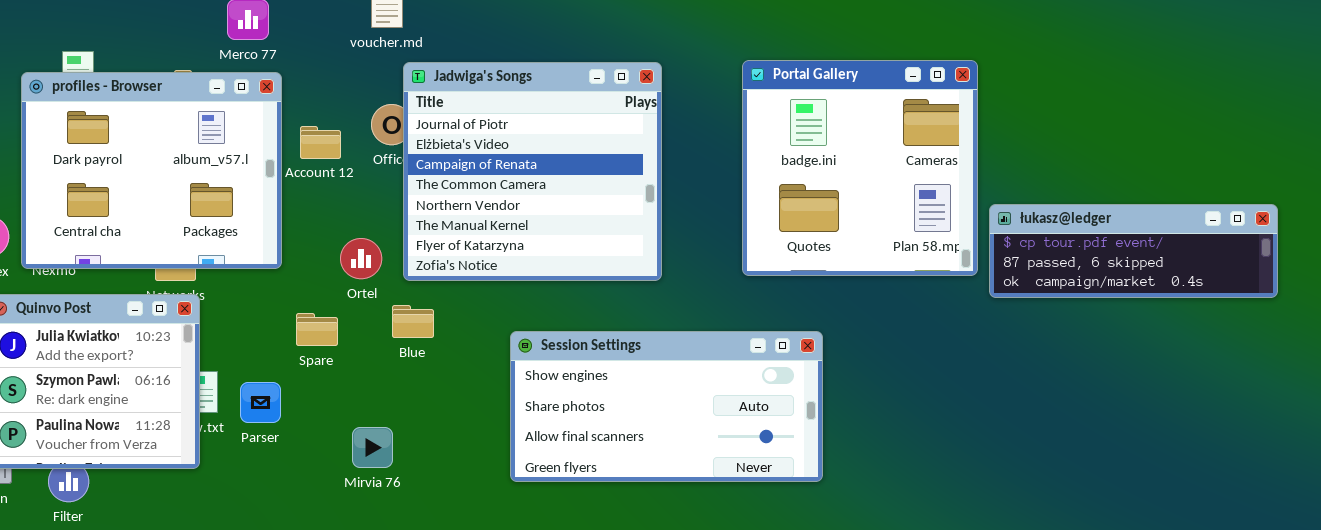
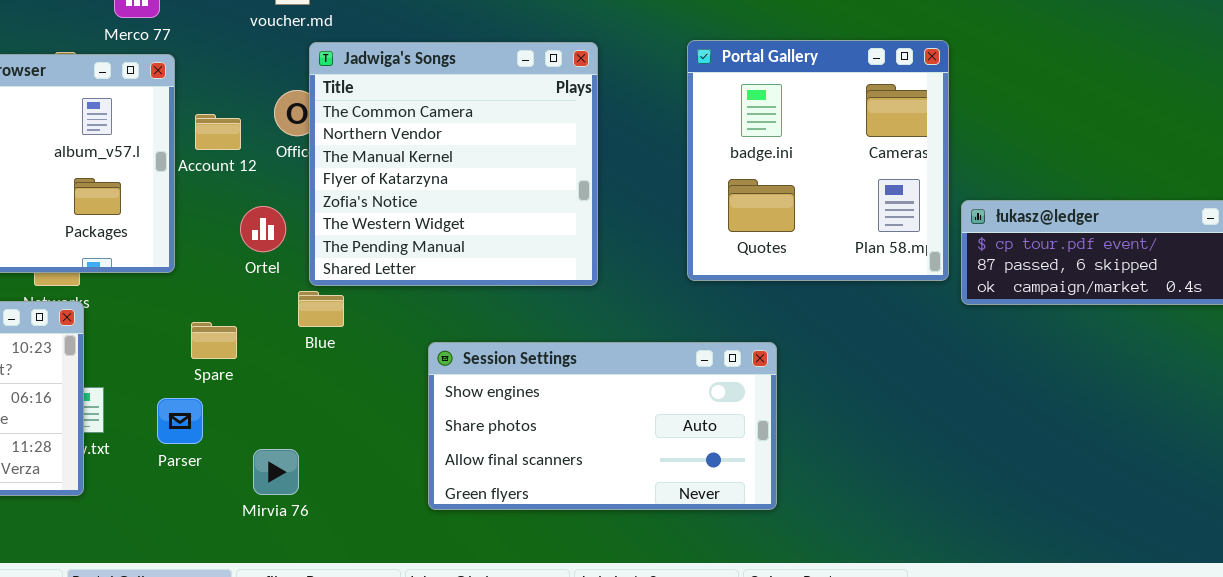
Jadwiga's Songs: [403,62,662,281] -> [309,42,598,286], scrolled down 3 rows
Ortel: [340,238,382,279] -> [240,206,286,252], moved
Blue: [392,305,434,338] -> [298,291,344,327], moved
Parser: [240,382,281,423] -> [157,398,203,444], moved

